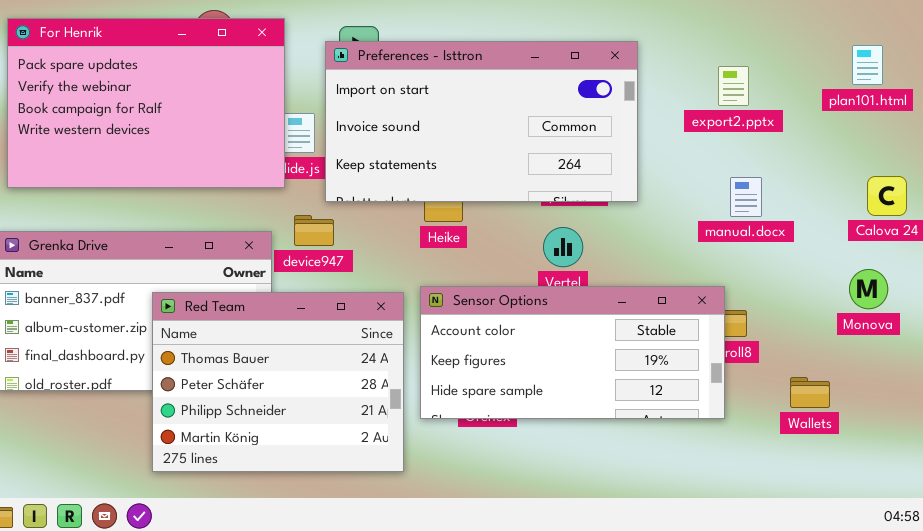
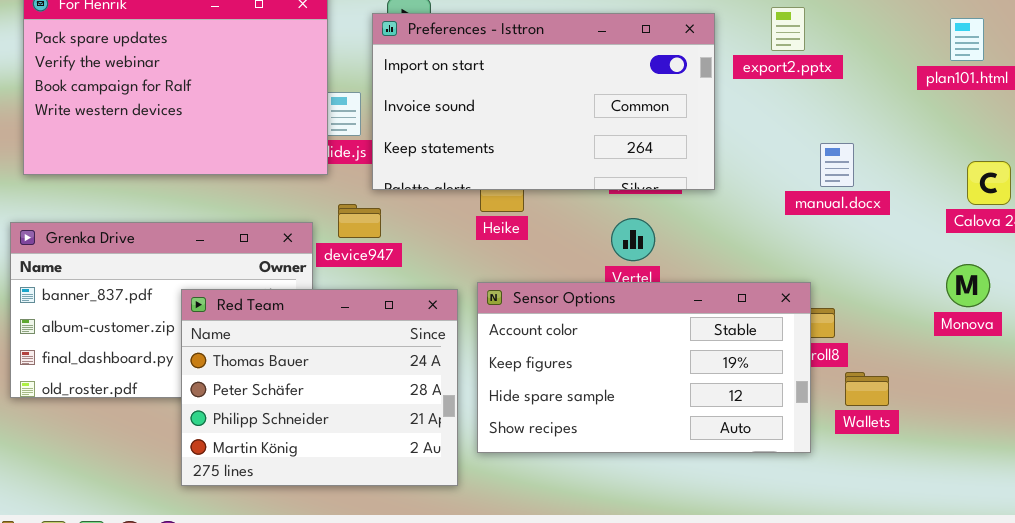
export2.pptx: [718,66,749,106] -> [771,7,805,51], moved
manual.docx: [730,177,762,217] -> [820,143,854,187], moved
Sensor Options: [420,286,725,419] -> [477,282,811,453], resized
Wallets: [790,377,830,408] -> [845,372,889,406], moved

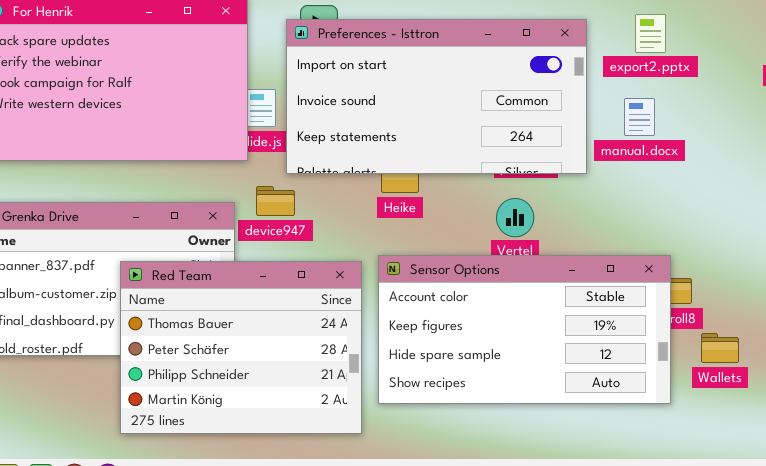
manual.docx: [820,143,854,187] -> [624,98,655,136], moved

